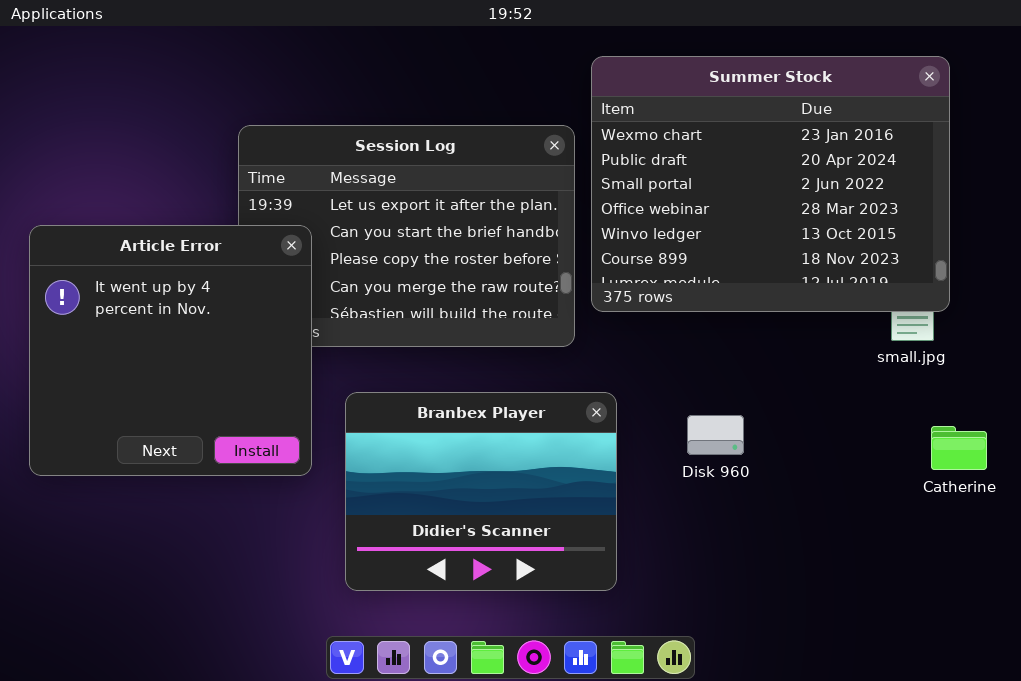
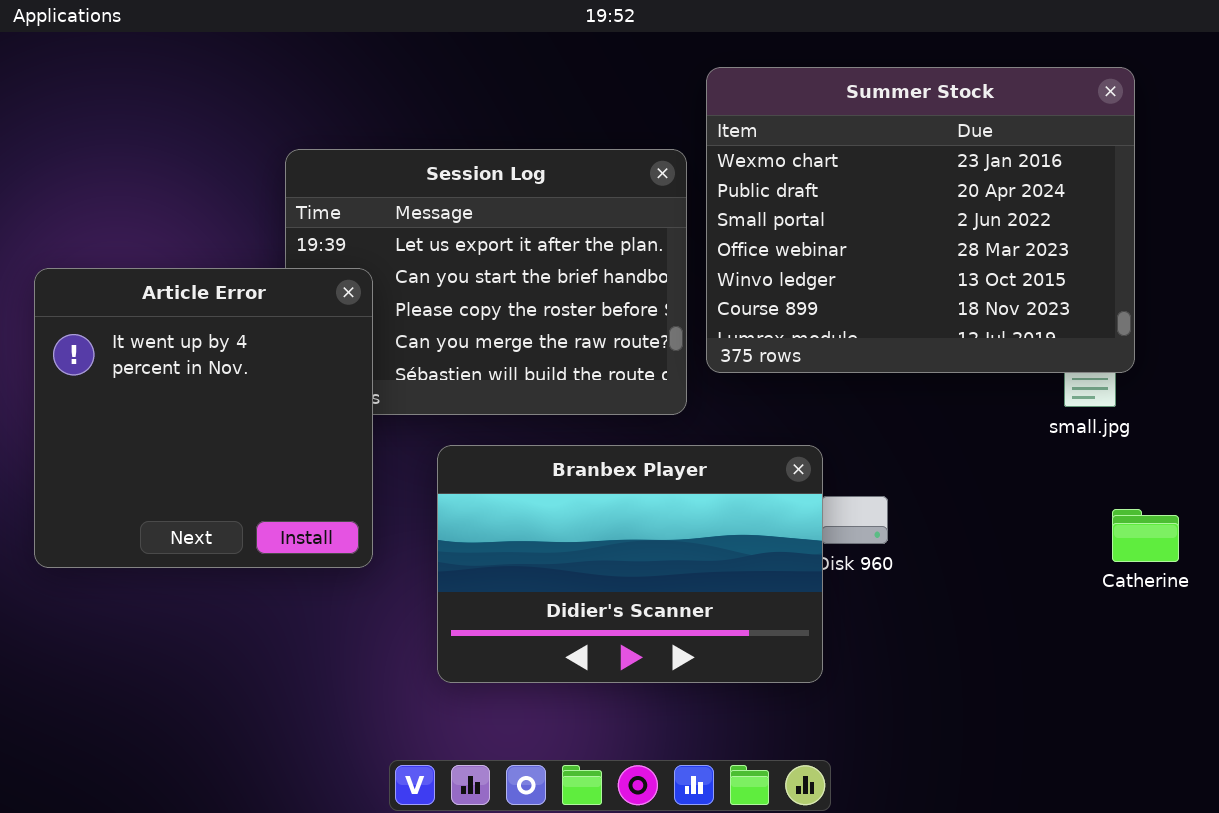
Branbex Player: [345,392,617,591] -> [437,445,823,683], moved, resized

